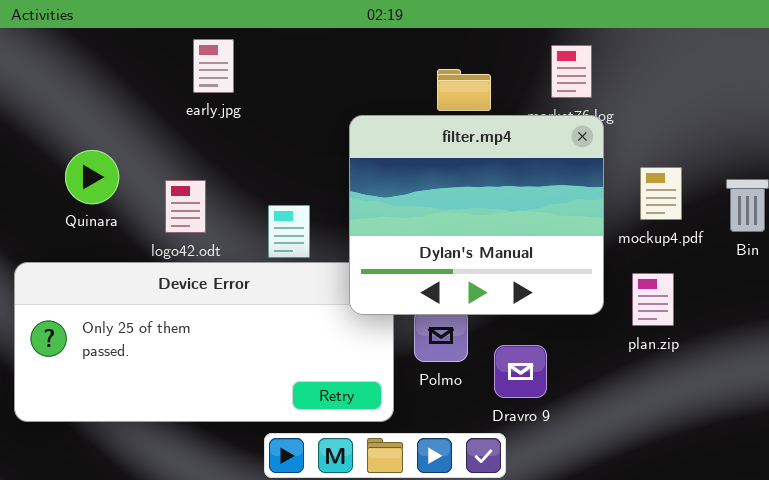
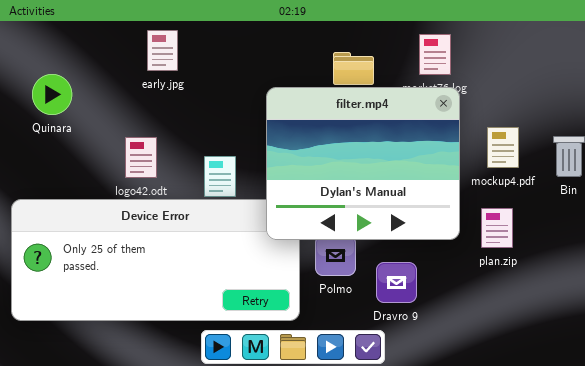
Quinara: [65,150,119,204] -> [32,74,72,115], moved

